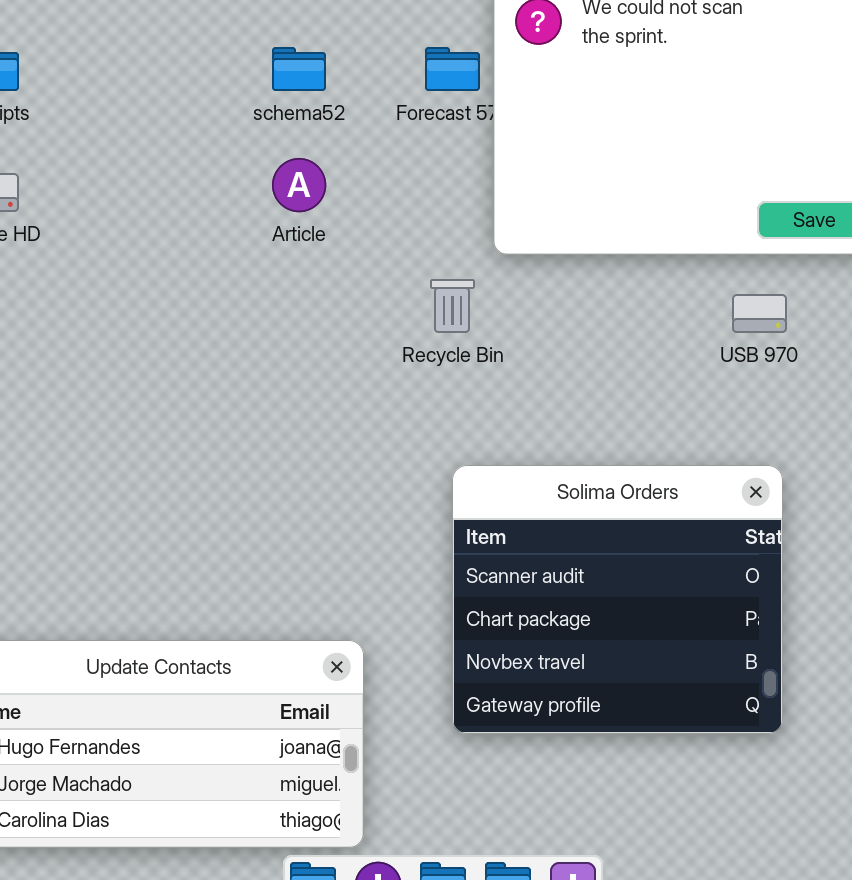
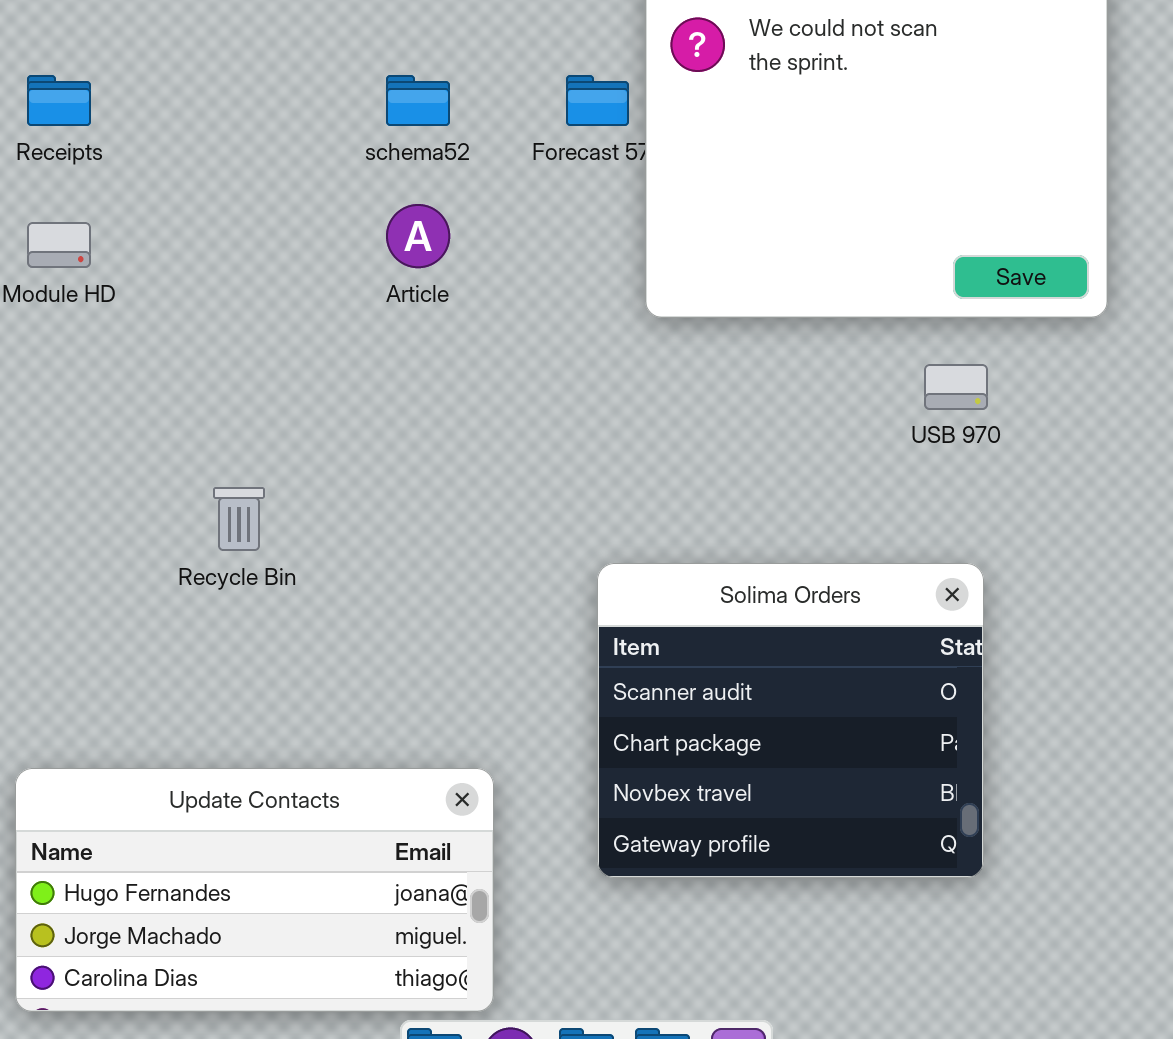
Recycle Bin: [430,279,475,333] -> [213,487,265,551], moved

